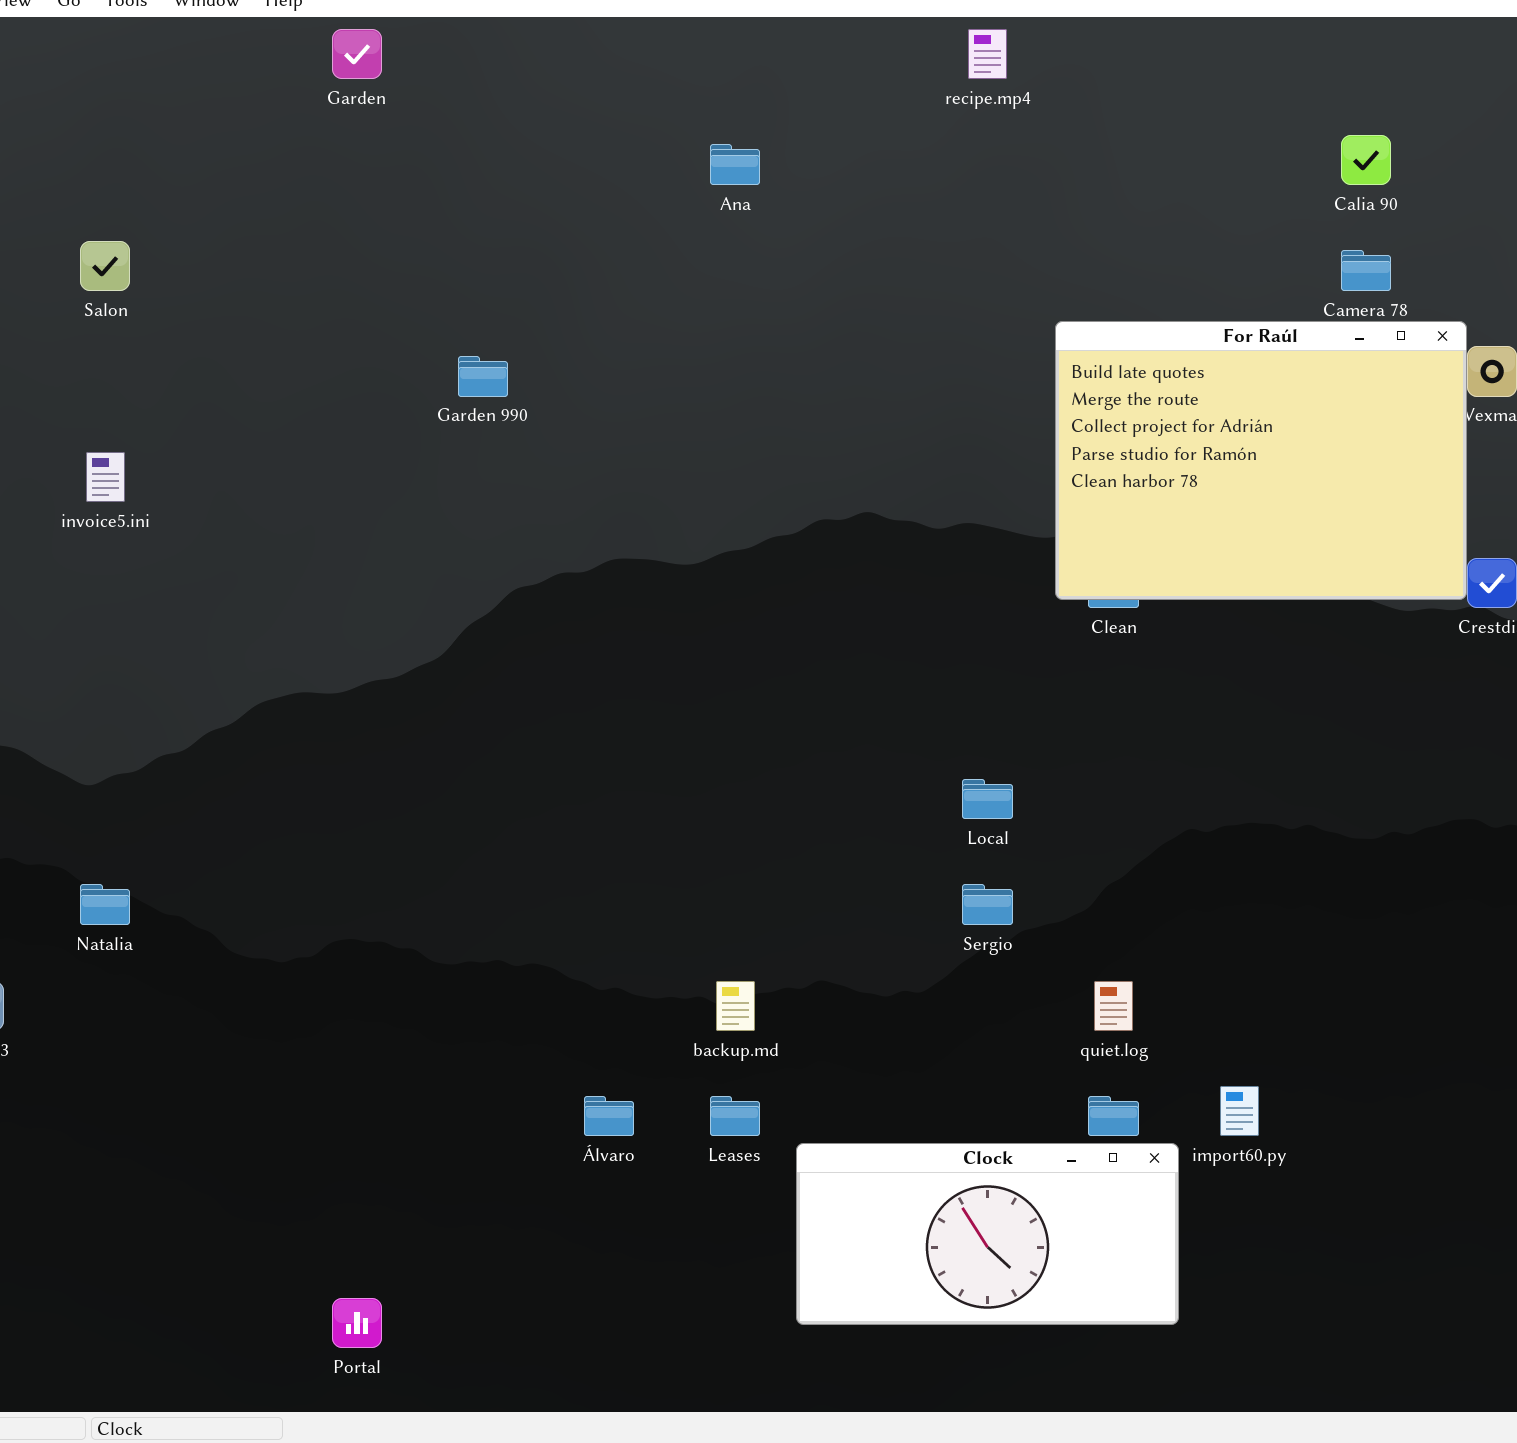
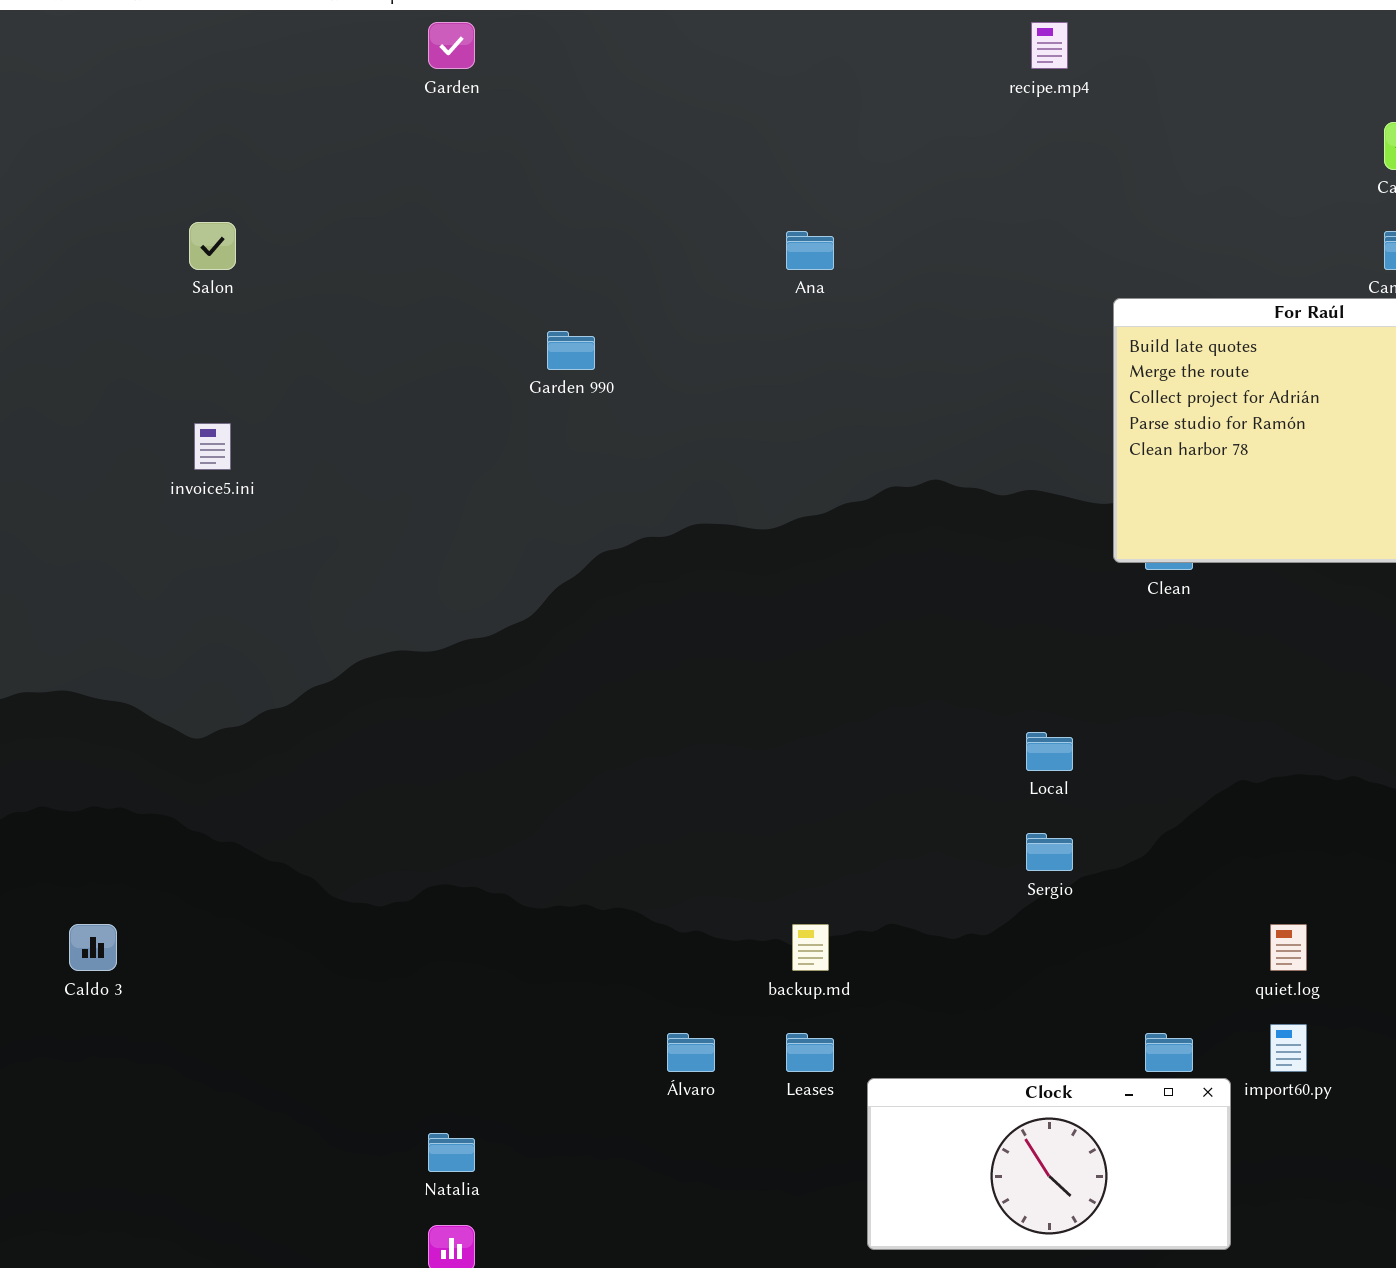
Ana: [710,144,760,185] -> [786,231,834,270], moved
Natalia: [80,884,130,925] -> [428,1133,475,1172], moved
quiet.log: [1094,981,1133,1031] -> [1270,924,1307,971], moved

